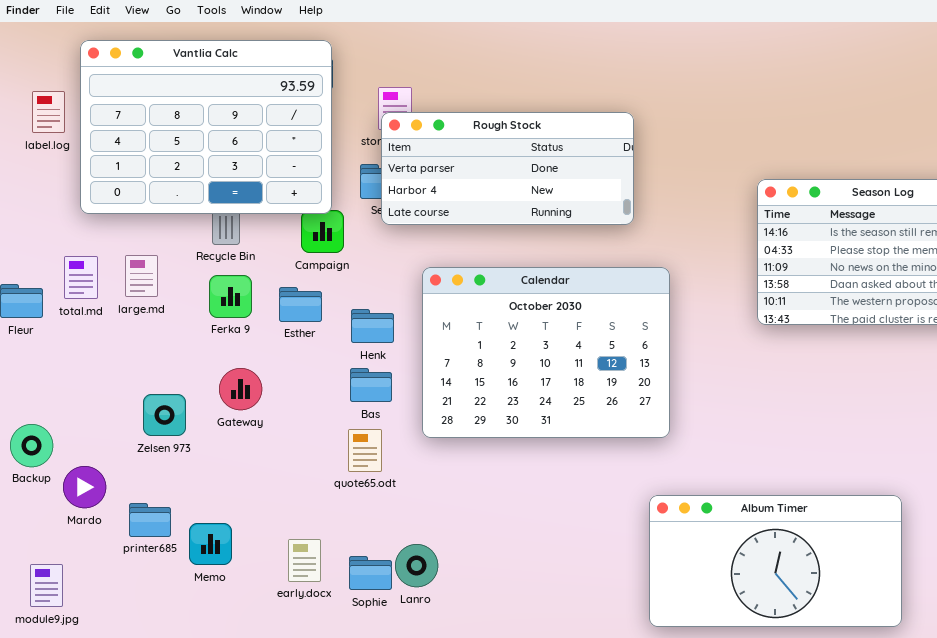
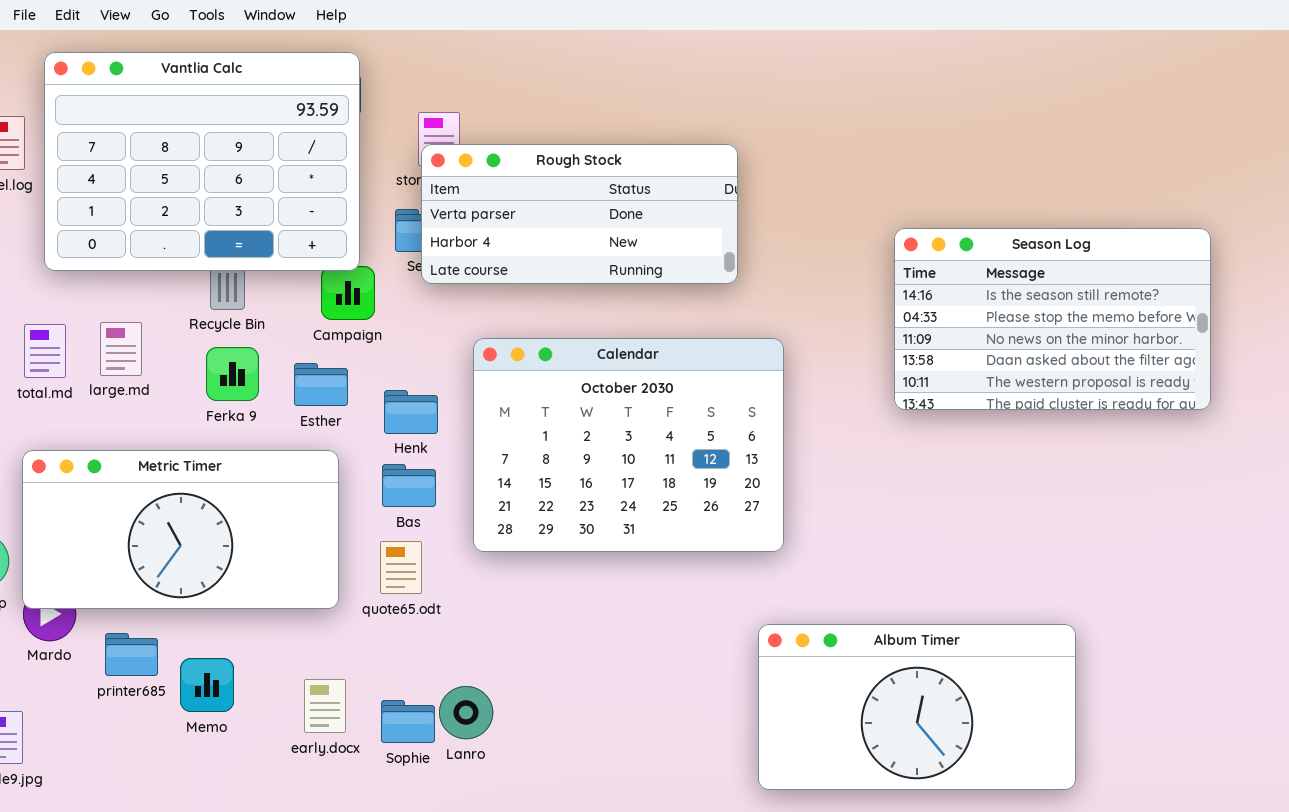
Metric Timer: none -> [22,450,339,609], opened

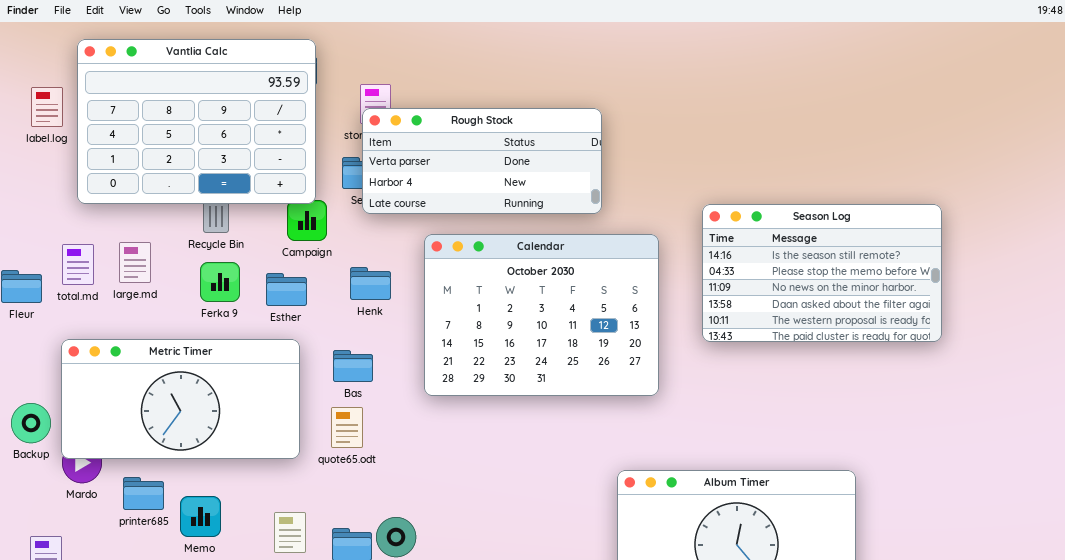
Season Log: [894,228,1211,410] -> [702,204,942,342], moved
Calendar: [473,338,784,552] -> [424,234,659,396], moved
Henk: [384,390,438,434] -> [350,267,391,300], moved

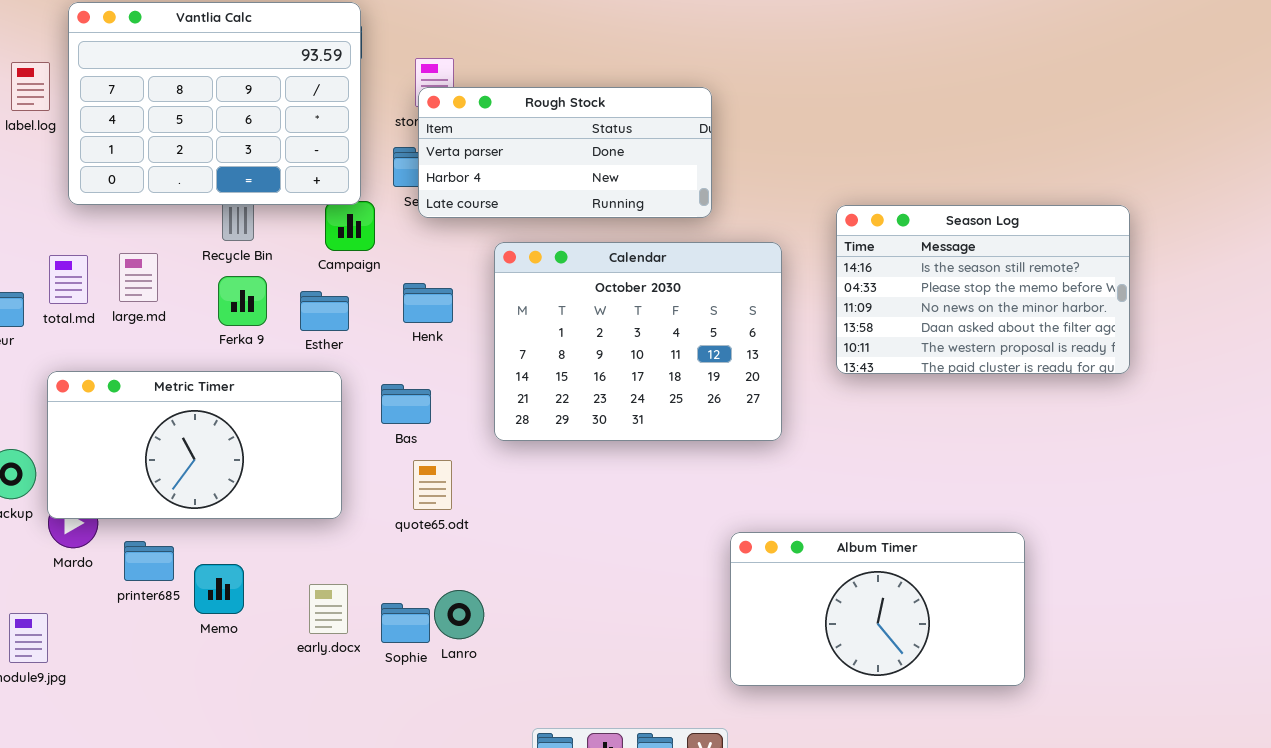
quote65.odt: [331,407,363,448] -> [413,460,452,510], moved

